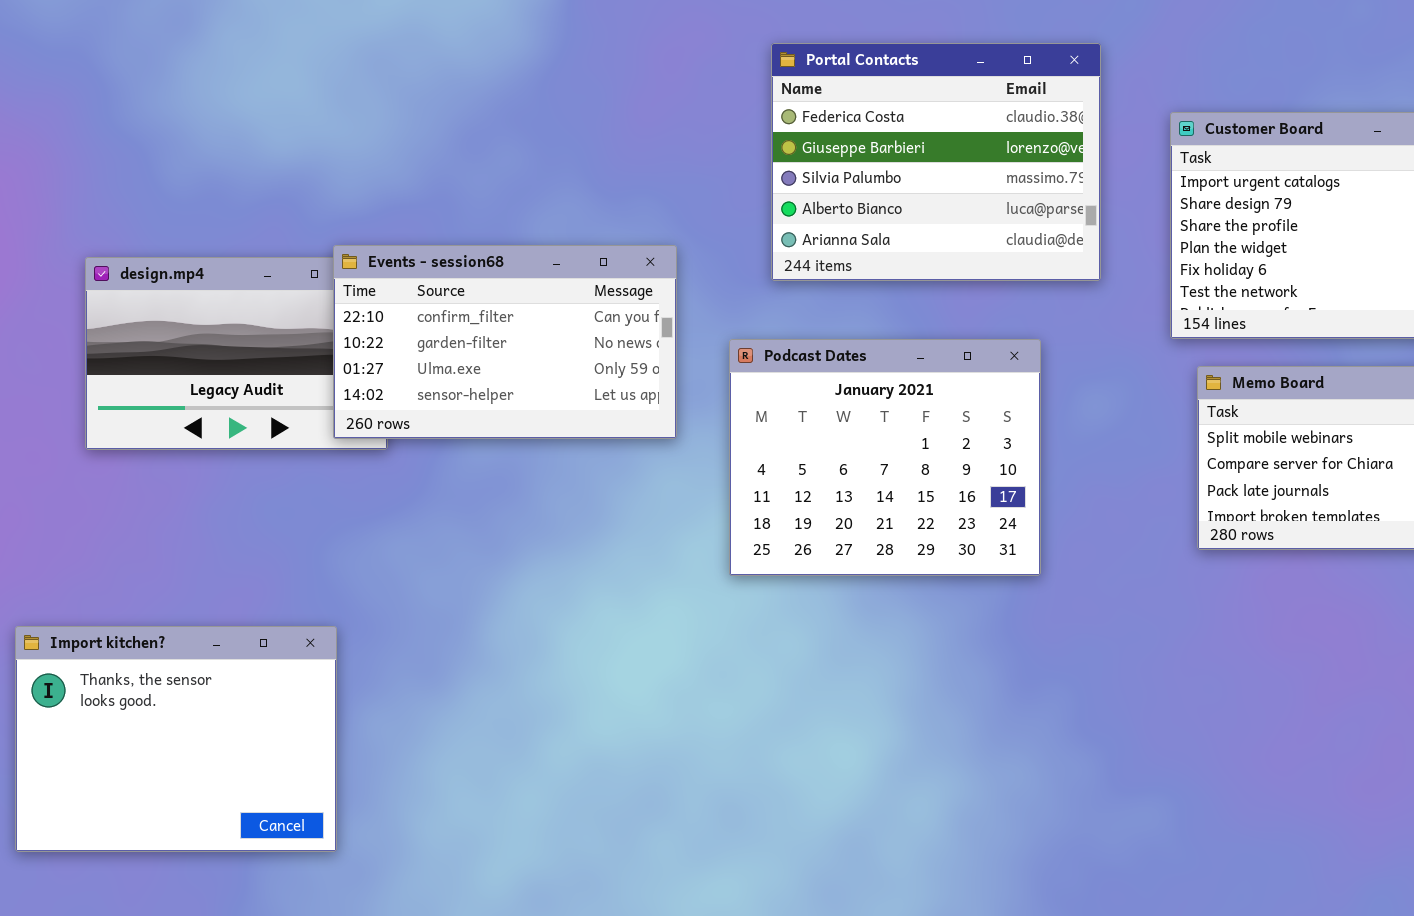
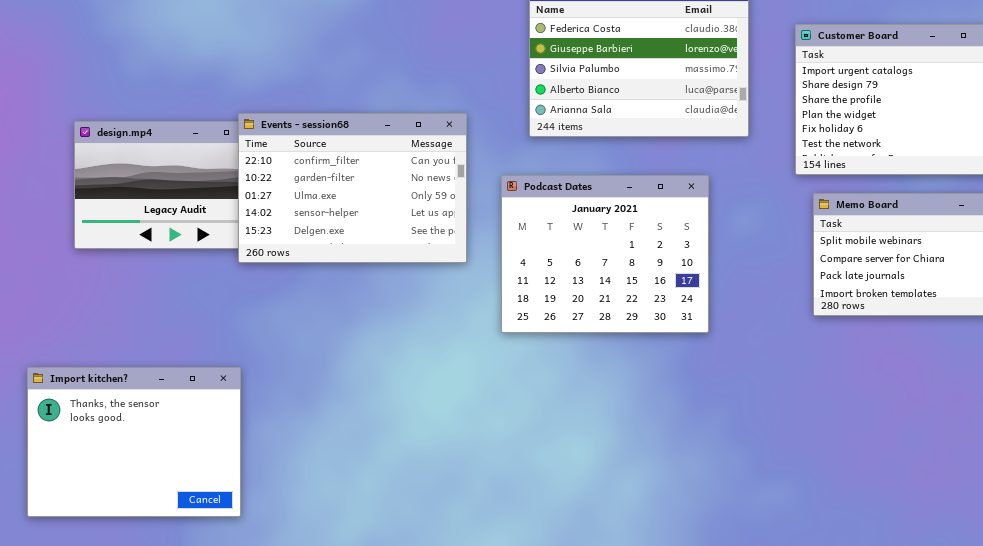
Events - session68: [333,245,677,439] -> [238,113,467,263], resized

